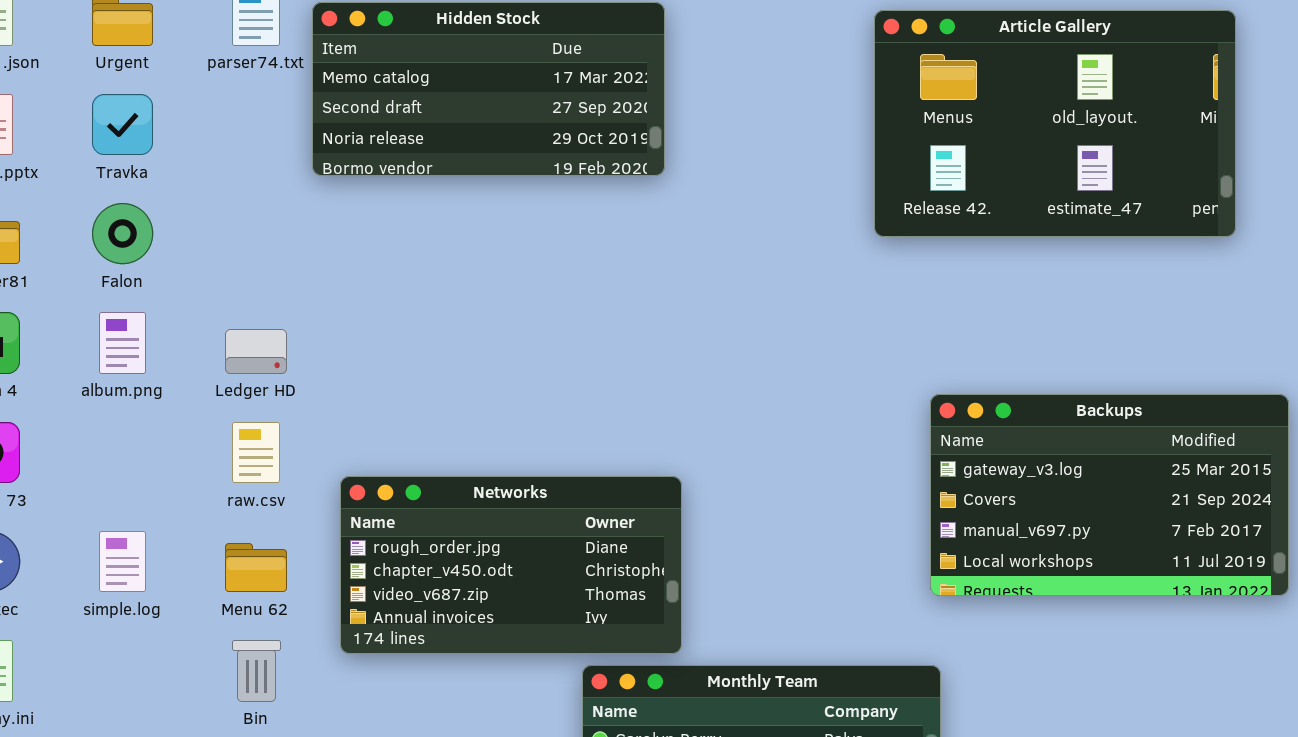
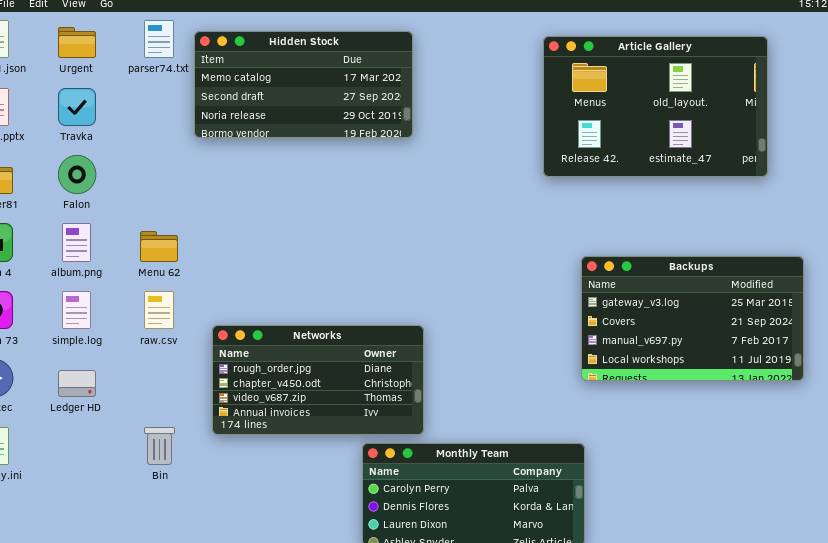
Ledger HD: [225,329,287,374] -> [58,370,96,397], moved
Backups: [930,394,1289,596] -> [581,256,804,381], moved
simple.log: [99,531,146,592] -> [62,291,91,329], moved
Menu 62: [225,543,287,592] -> [140,231,178,262], moved

